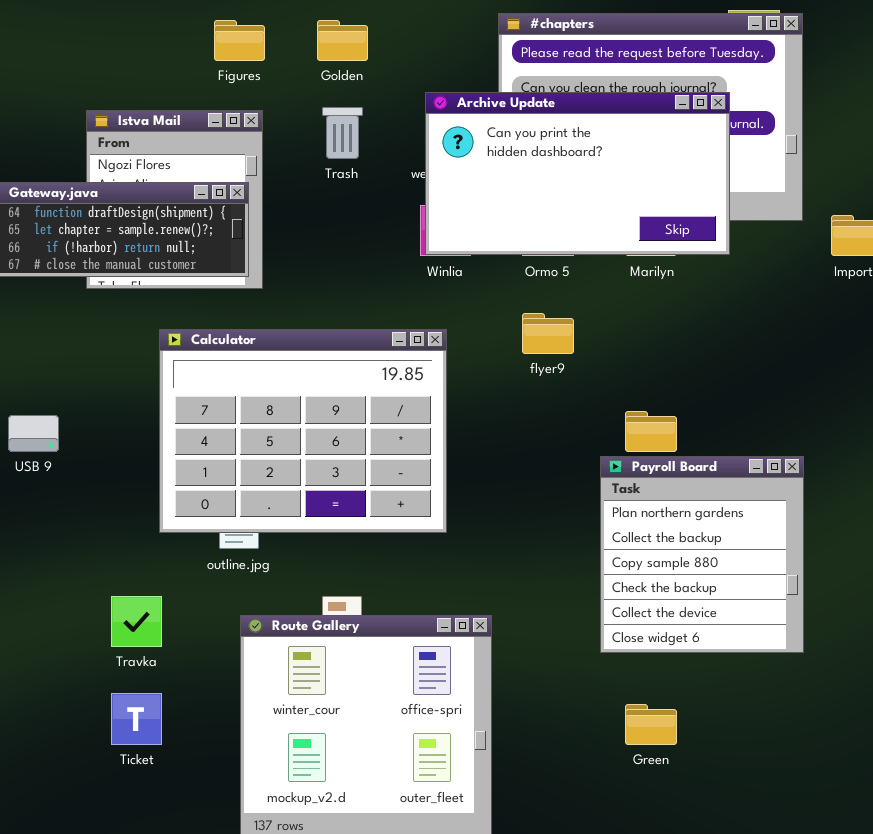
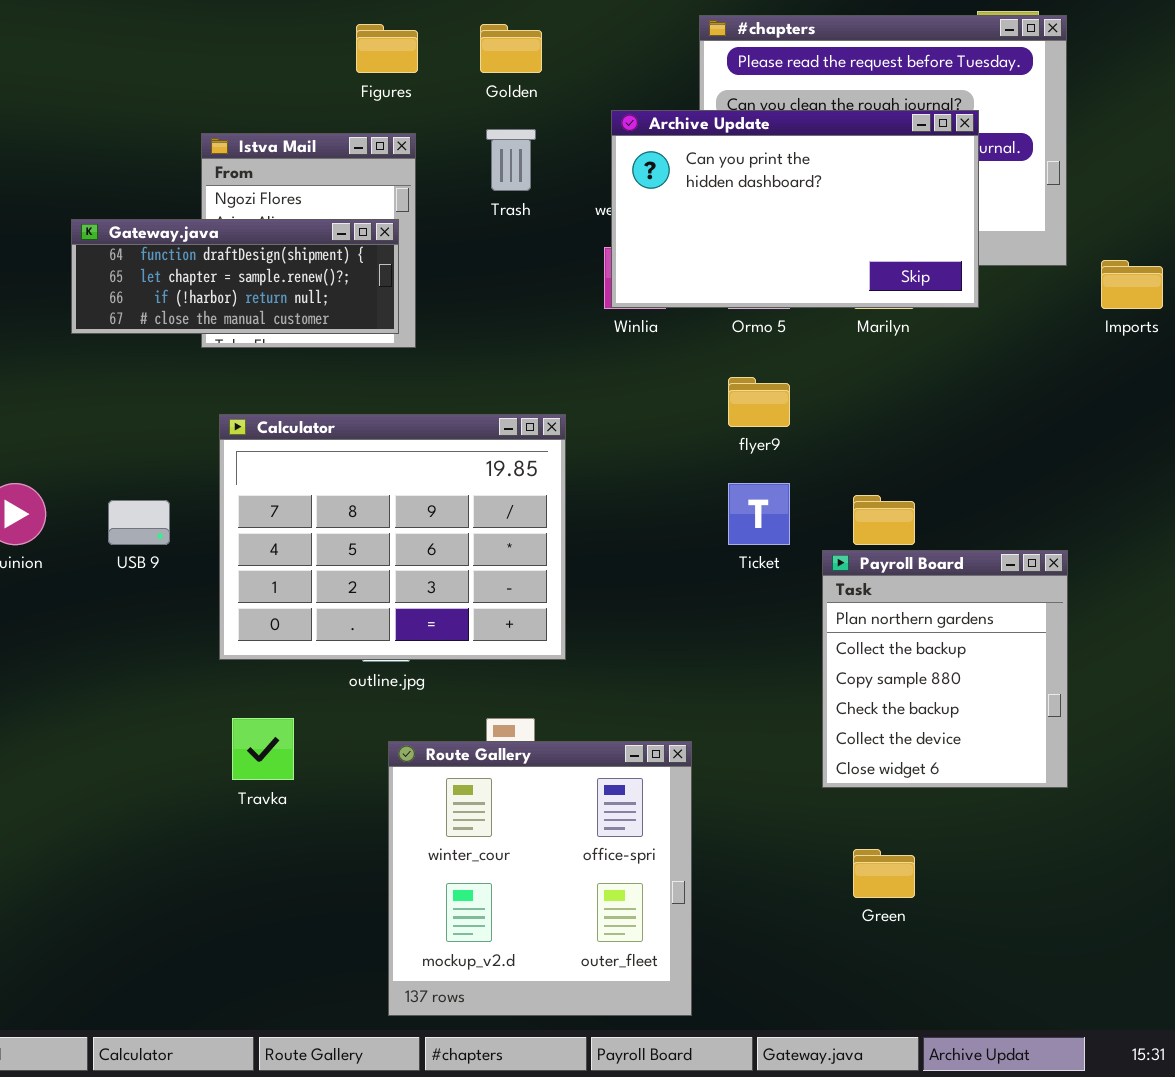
Calculator: [159,329,447,533] -> [219,414,566,660], moved
Ticket: [111,693,162,745] -> [728,483,790,545], moved

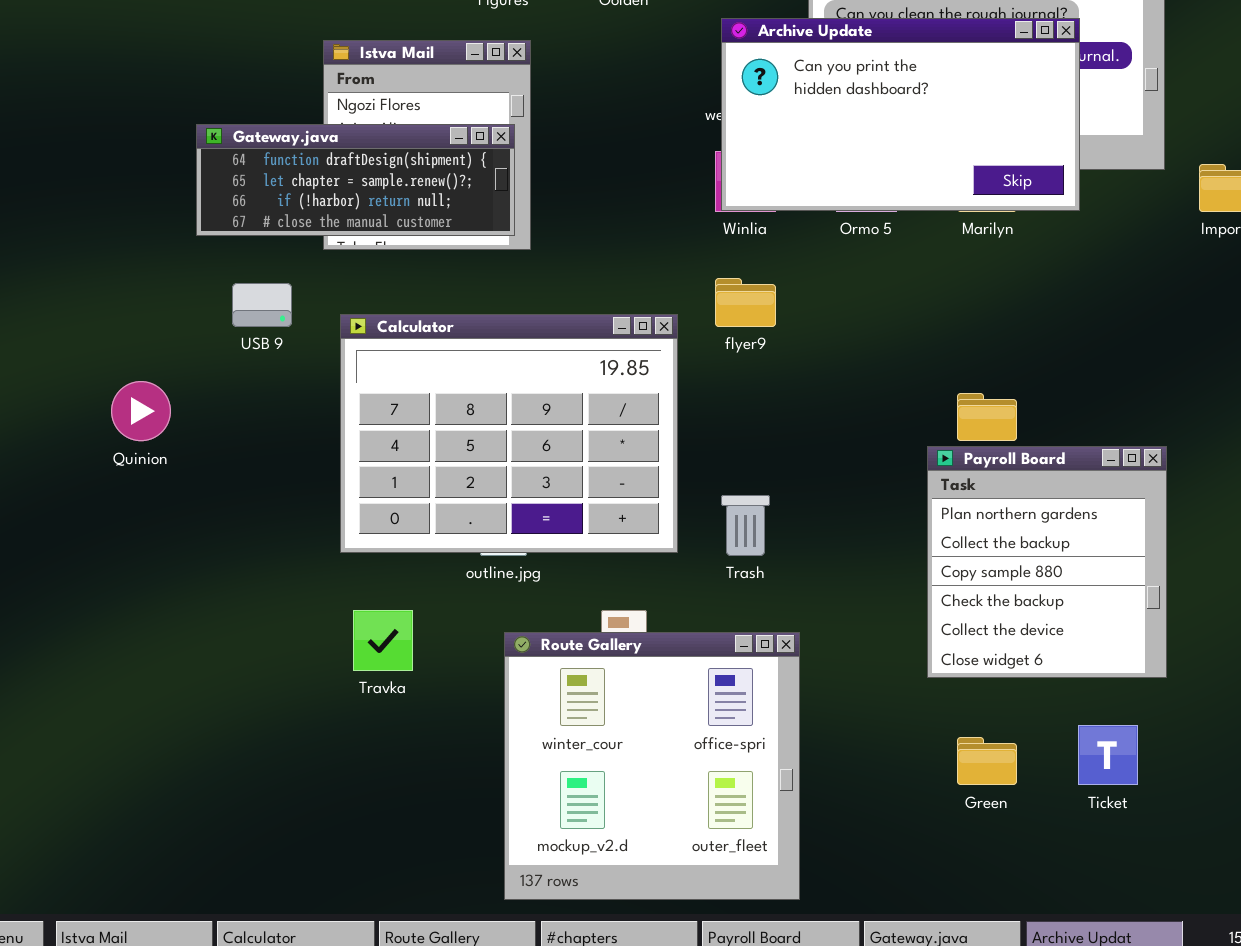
Trash: [486,129,536,191] -> [721,495,770,556], moved
flyer9: [728,377,790,427] -> [715,278,776,327], moved
Ticket: [728,483,790,545] -> [1078,725,1138,785], moved
USB 9: [108,500,170,545] -> [232,283,292,327], moved

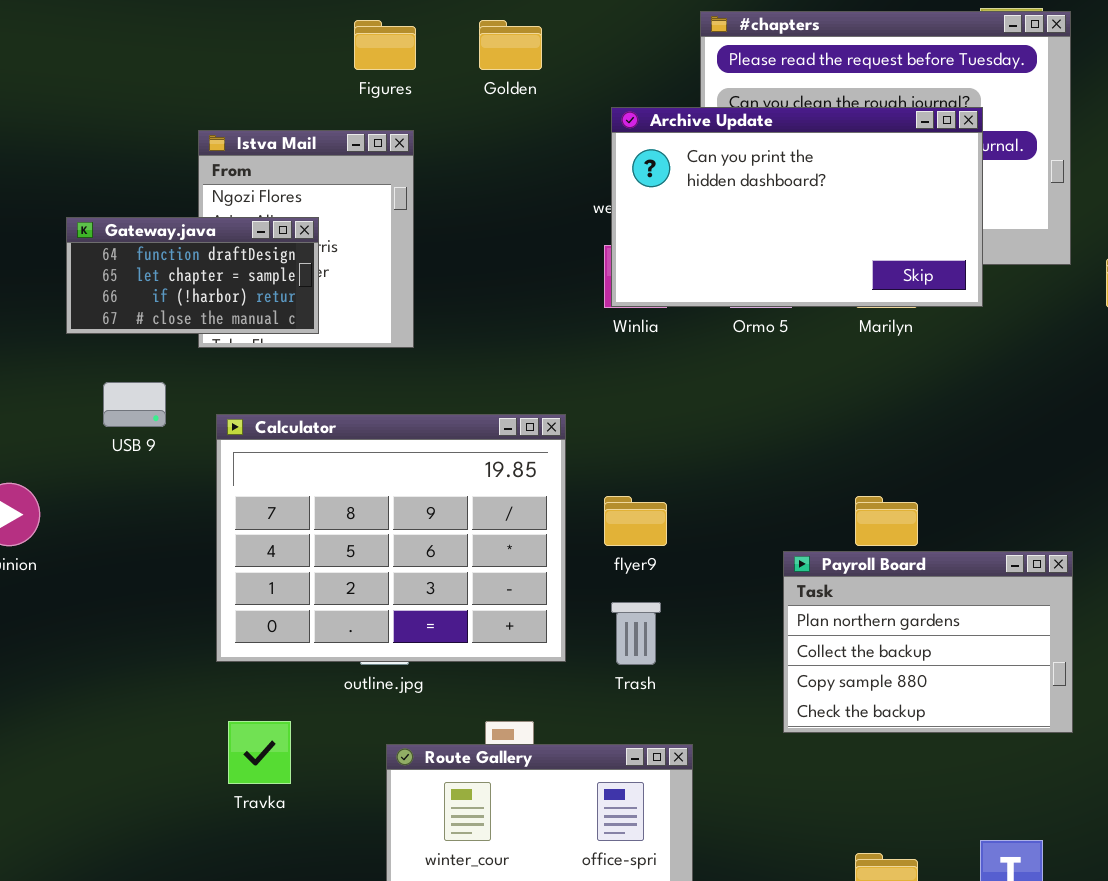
Gateway.java: [196,124,515,236] -> [66,217,319,334], resized
flyer9: [715,278,776,327] -> [604,496,667,546], moved
Payroll Board: [927,446,1167,678] -> [783,551,1073,733], resized

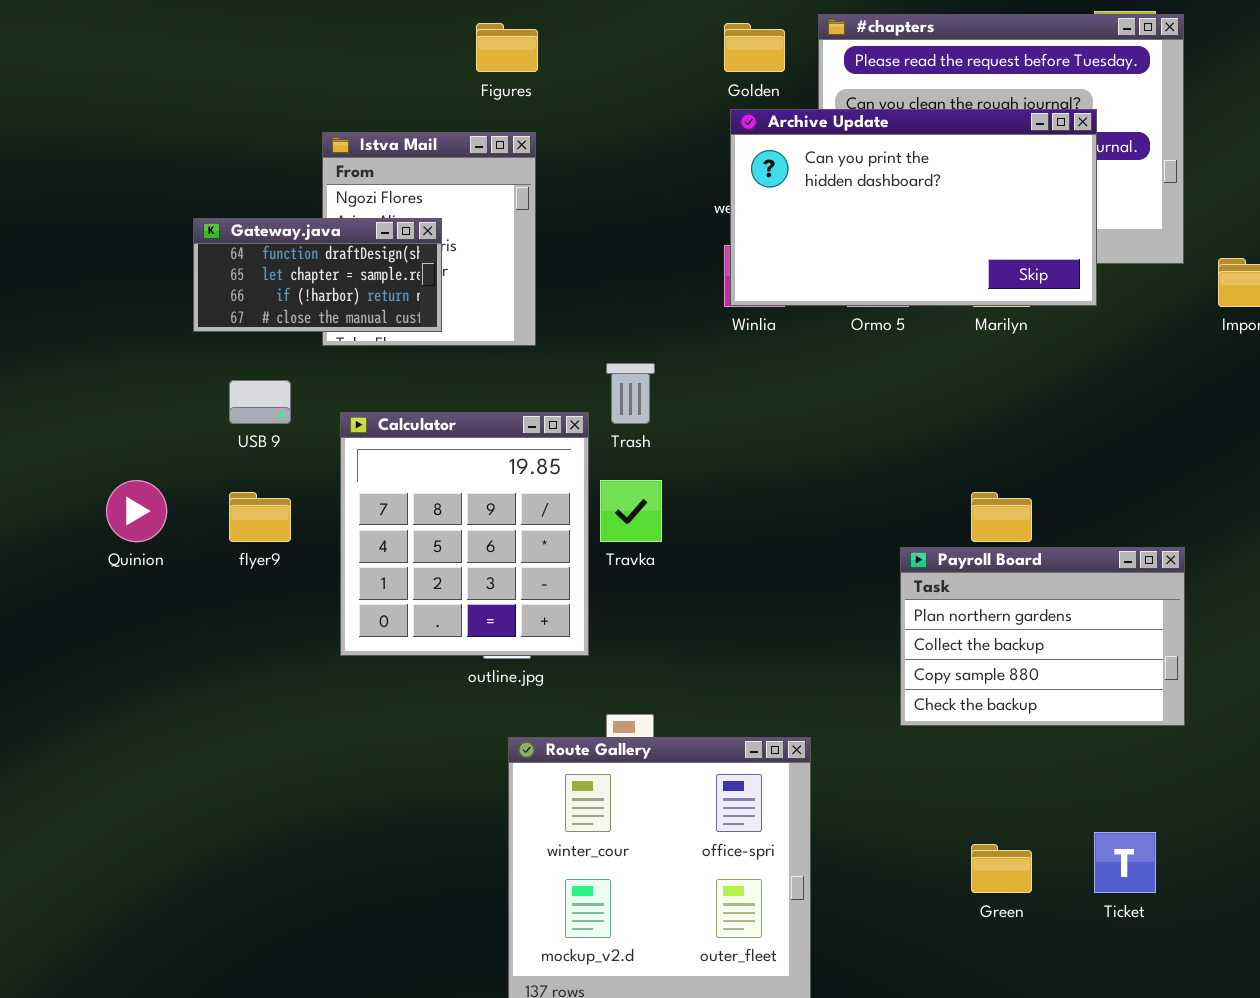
Golden: [479,20,542,70] -> [724,23,785,72], moved
Calculator: [216,414,566,662] -> [340,412,589,656], resized
flyer9: [604,496,667,546] -> [229,492,291,542], moved
Trash: [611,602,661,665] -> [606,363,655,424], moved
Travka: [228,721,291,784] -> [600,480,662,542], moved

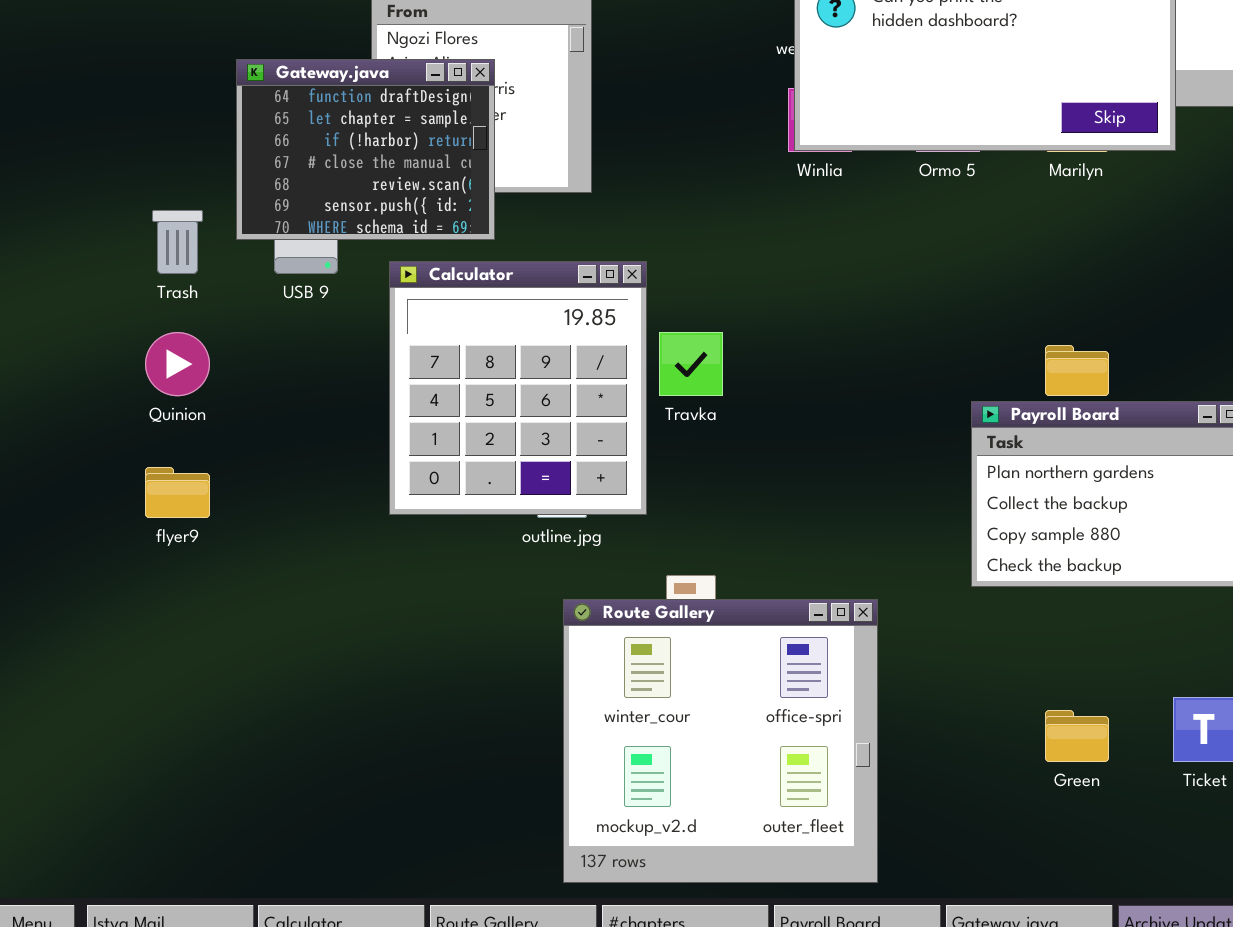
Gateway.java: [193,218,442,332] -> [236,59,495,240], resized
Trash: [606,363,655,424] -> [152,210,203,274], moved
flyer9: [229,492,291,542] -> [145,467,210,518], moved

